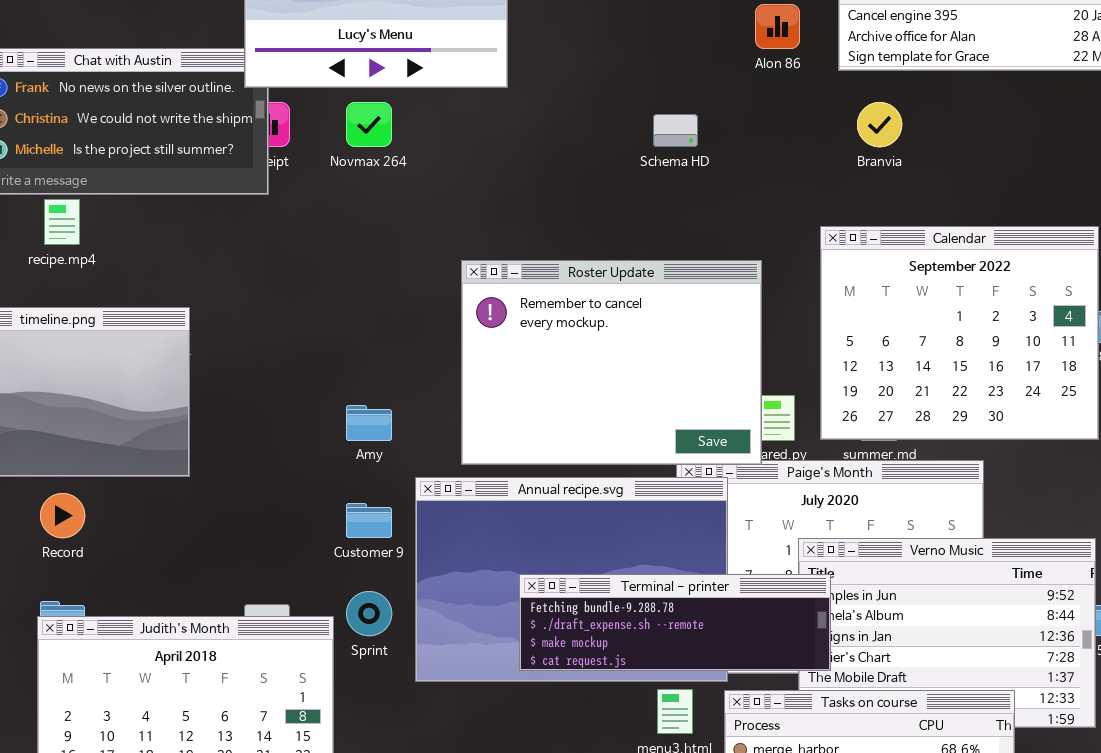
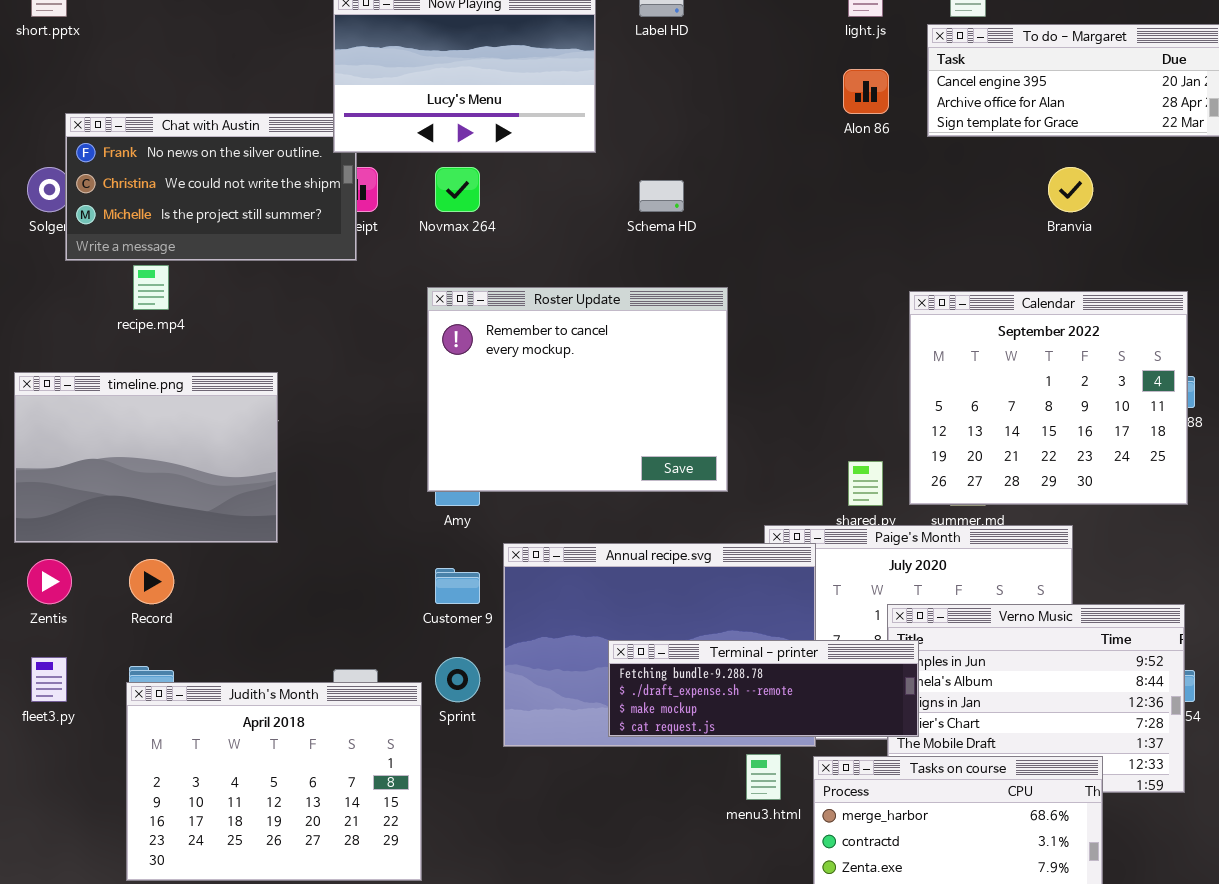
Branvia: [857,102,902,147] -> [1048,167,1093,212], moved
Schema HD: [653,114,698,147] -> [639,180,684,212], moved
Roster Update: [461,260,762,465] -> [427,287,728,492], moved

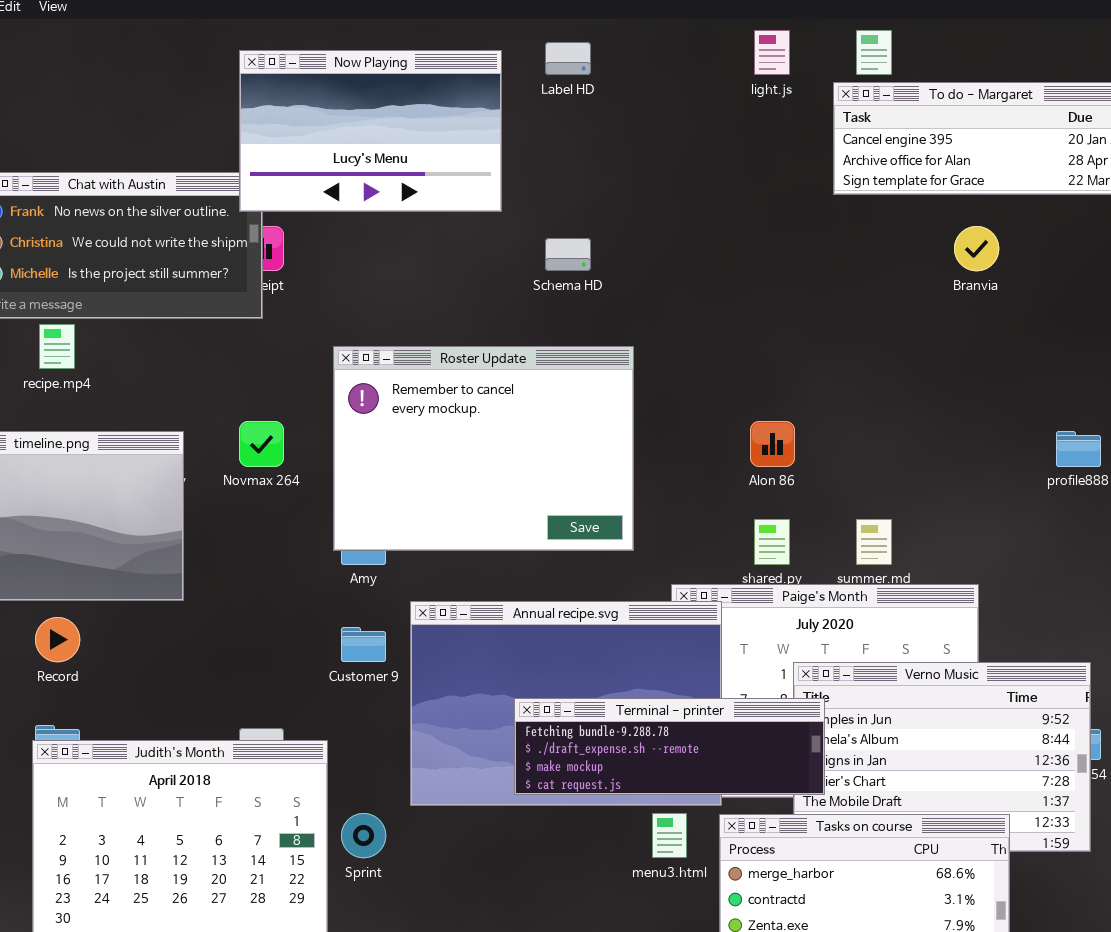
Alon 86: [843,69,889,114] -> [750,421,795,467], moved
Novmax 264: [435,167,480,212] -> [239,421,284,467], moved
Calendar: [909,291,1188,505] -> none, closed
Sprint: [435,657,480,702] -> [341,813,386,858], moved

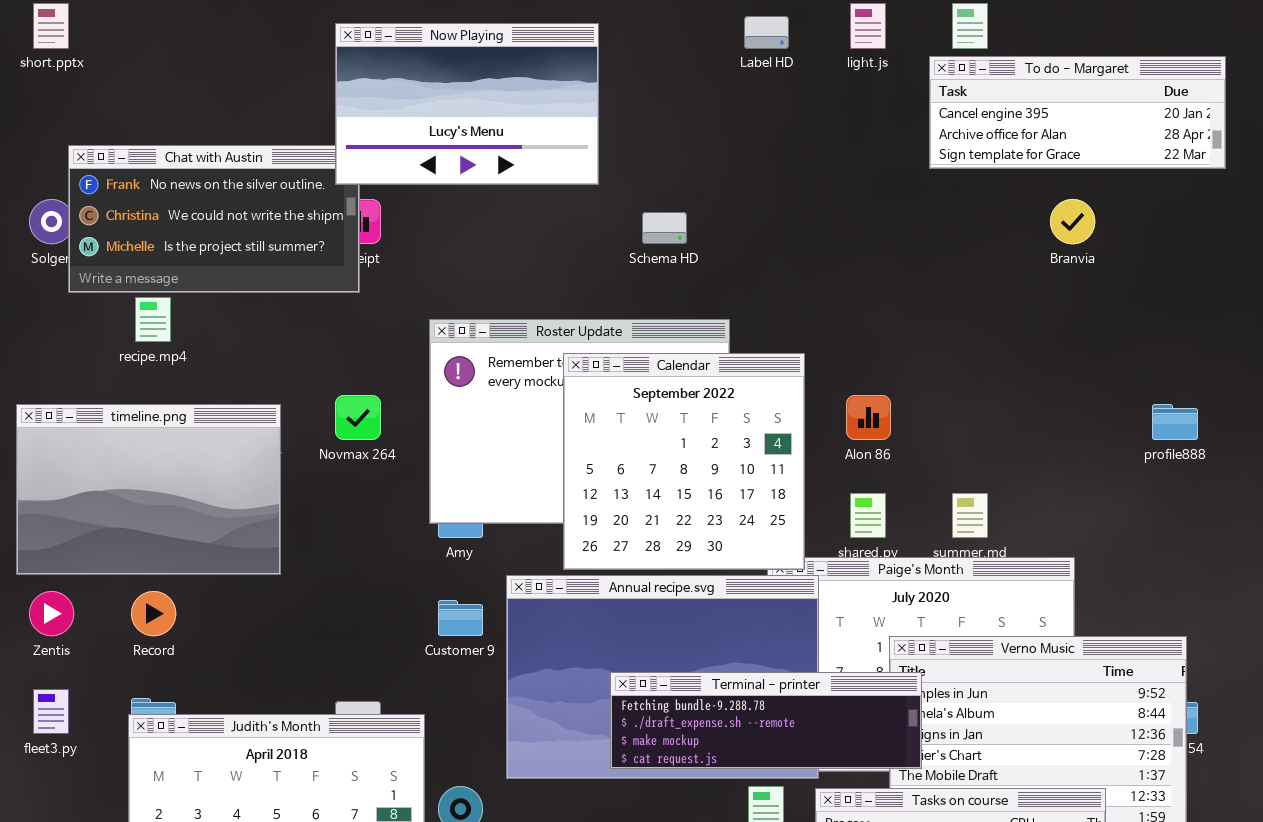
Label HD: [545,42,591,75] -> [744,16,789,49], moved
Calendar: none -> [563,353,805,570], opened

